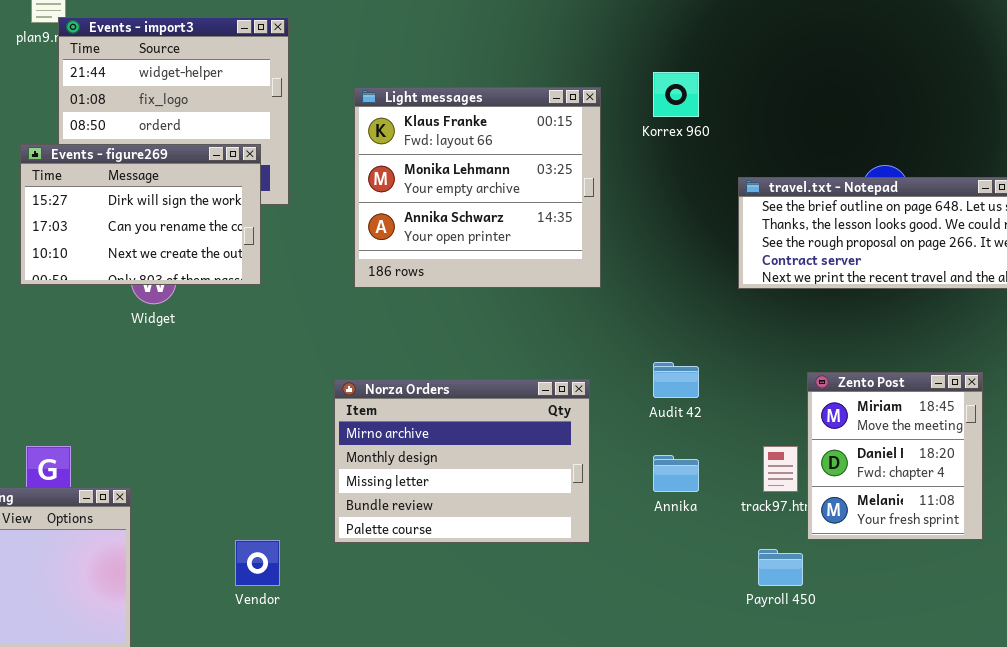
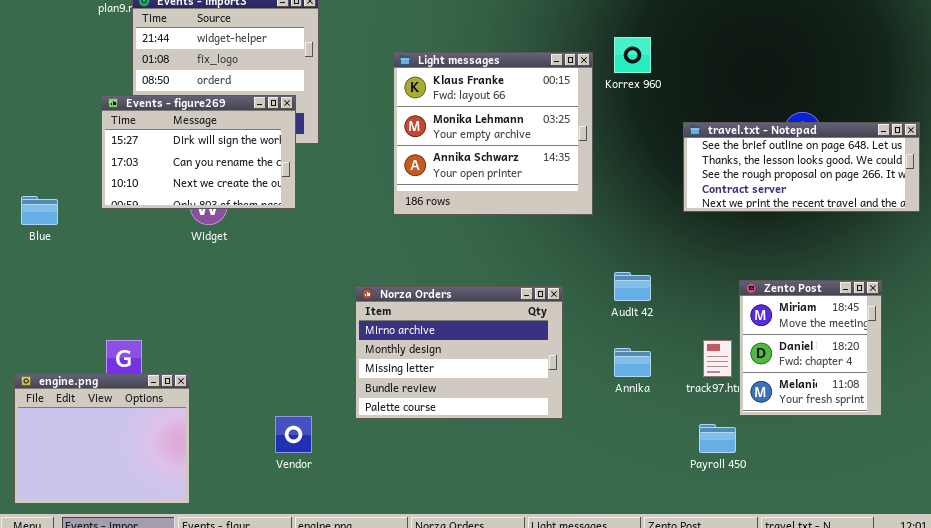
Light messages: [354,87,601,288] -> [393,52,593,215], moved

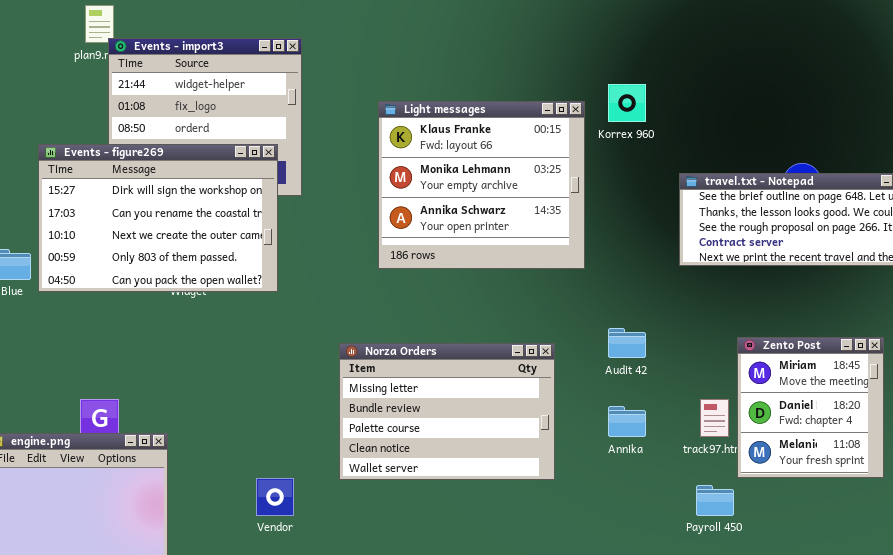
Events - figure269: [101,95,296,209] -> [38,144,278,292], resized
Norza Orders: [355,286,563,419] -> [339,343,555,480], scrolled down 2 rows

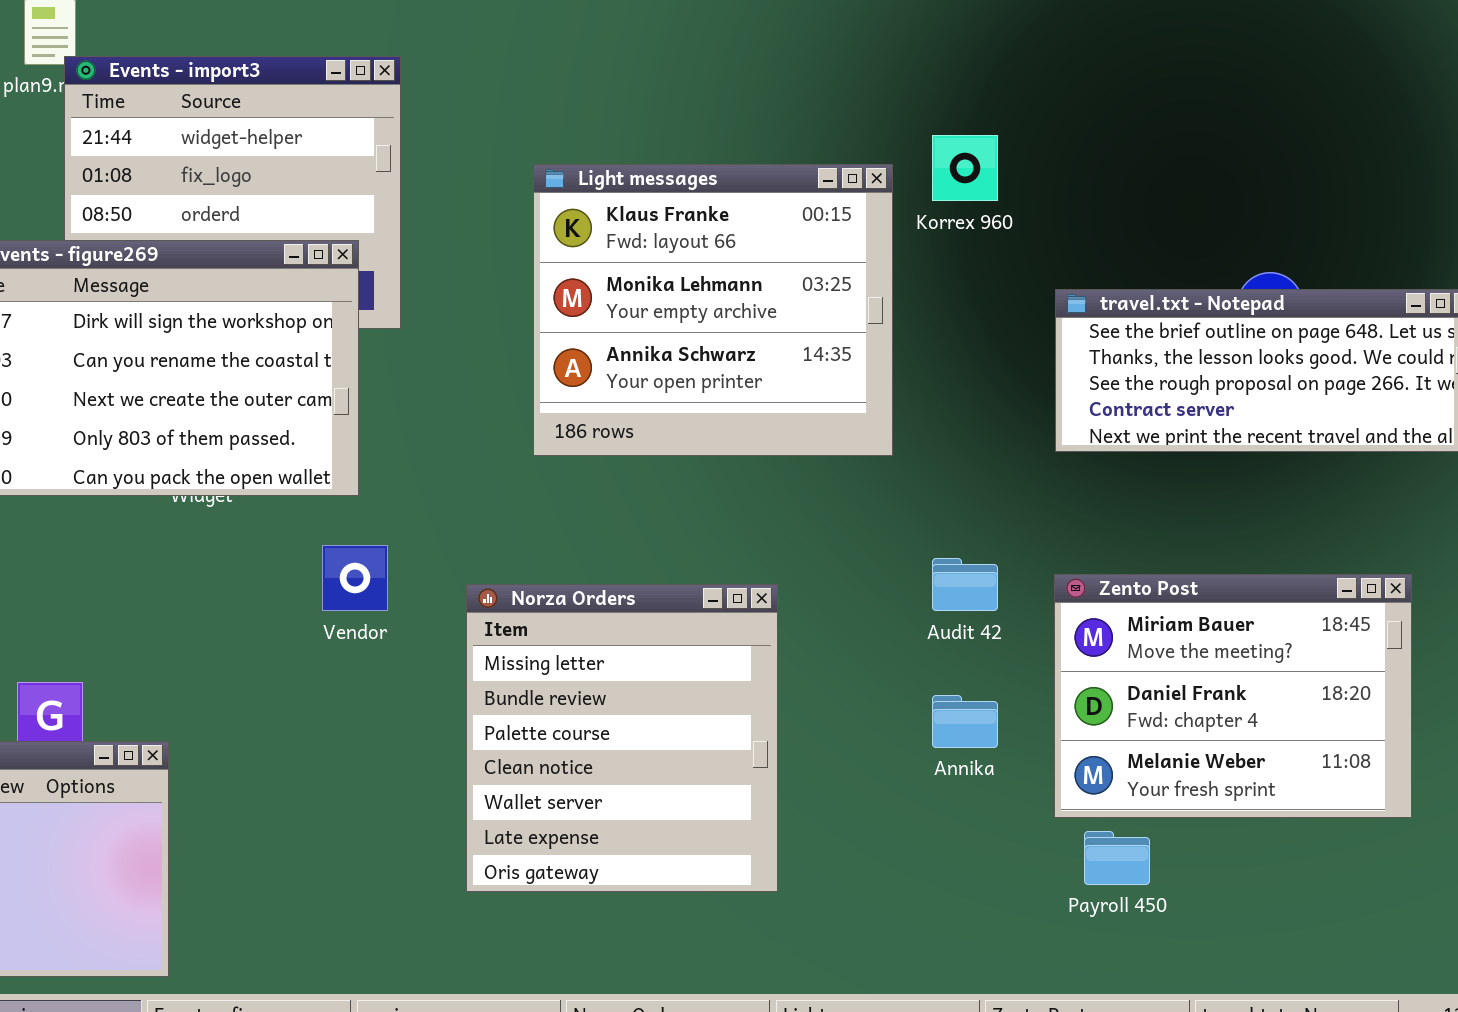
Zento Post: [737,337,884,478] -> [1054,574,1412,818], resized
Norza Orders: [339,343,555,480] -> [466,584,778,892], resized
Vendor: [256,478,294,516] -> [322,545,388,611], moved

